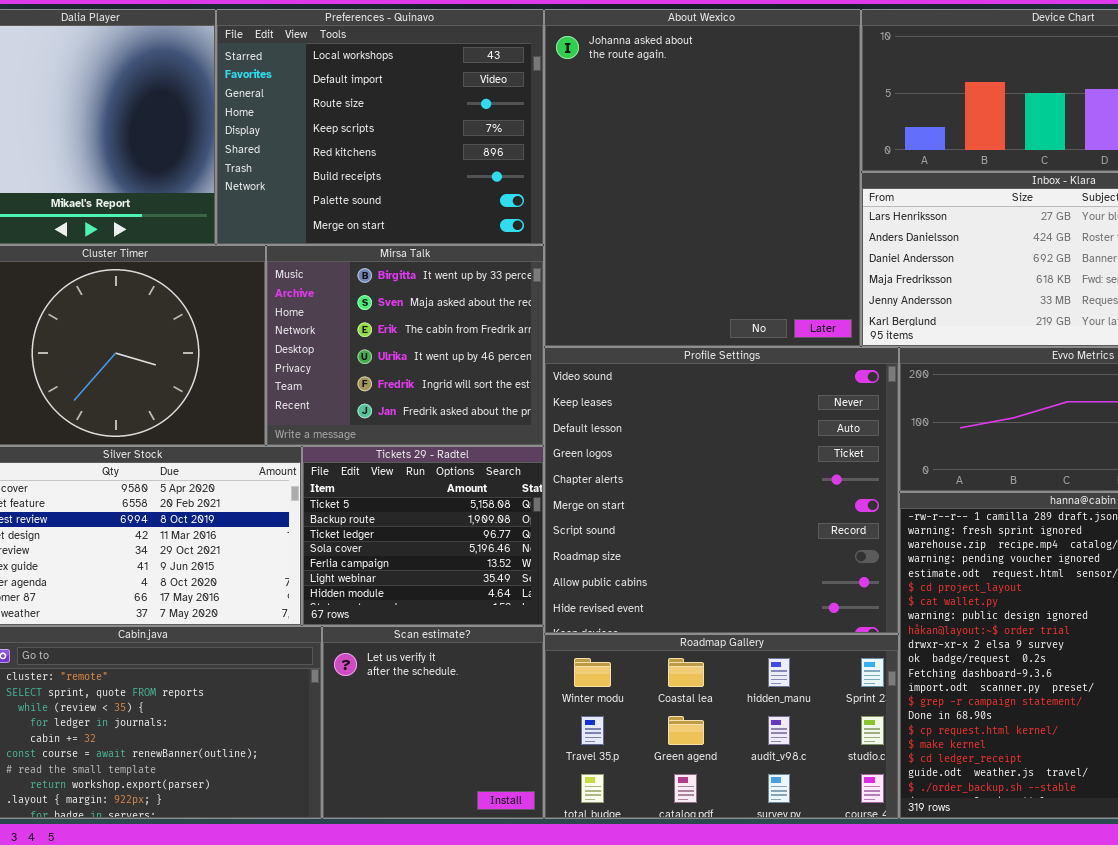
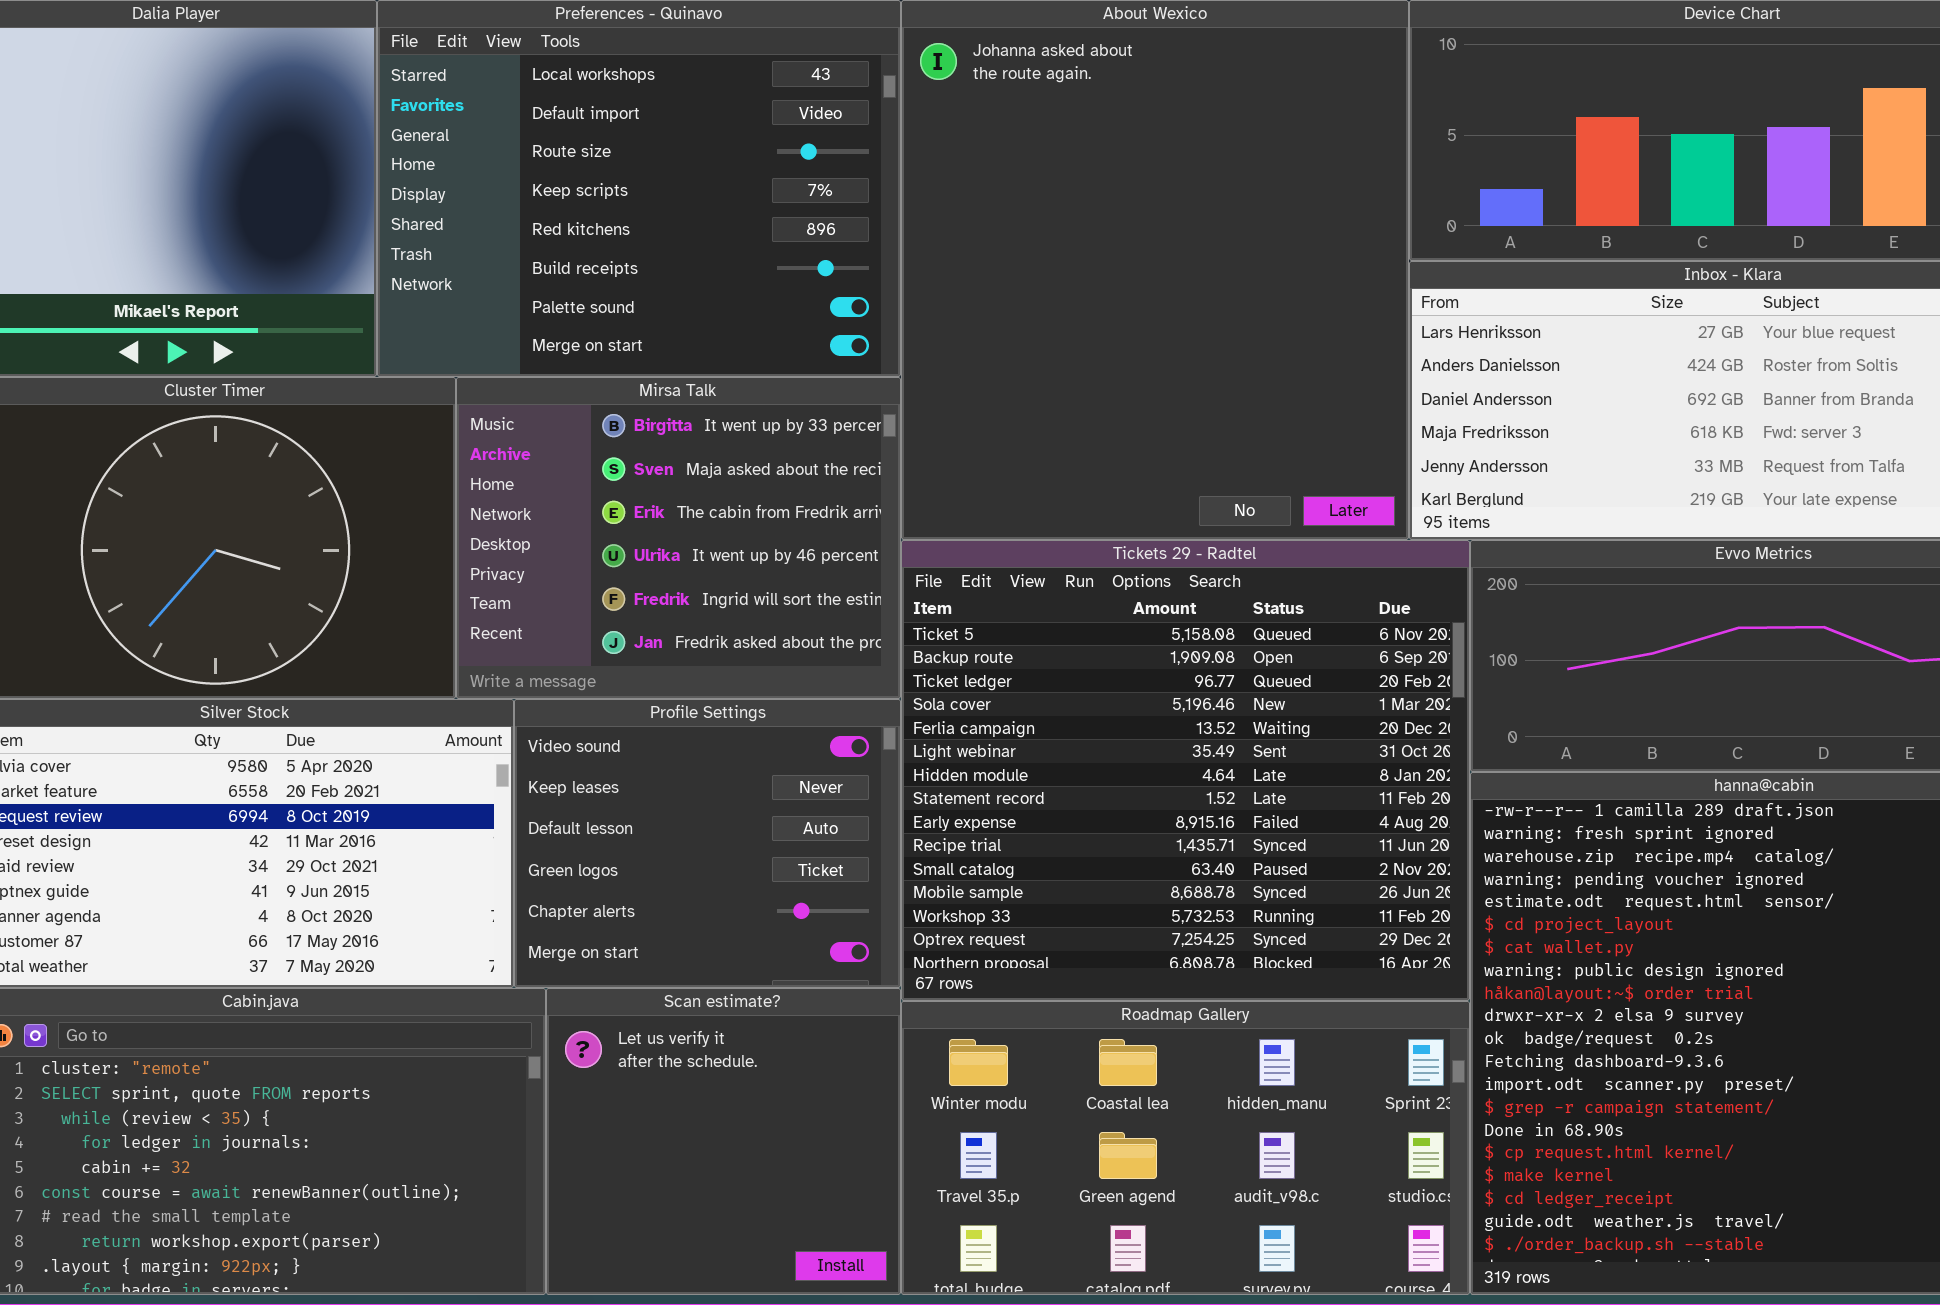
Profile Settings: [544,347,899,634] -> [514,699,901,988], moved, resized
Tickets 29 - Radtel: [302,446,544,626] -> [901,540,1470,1001], moved, resized

